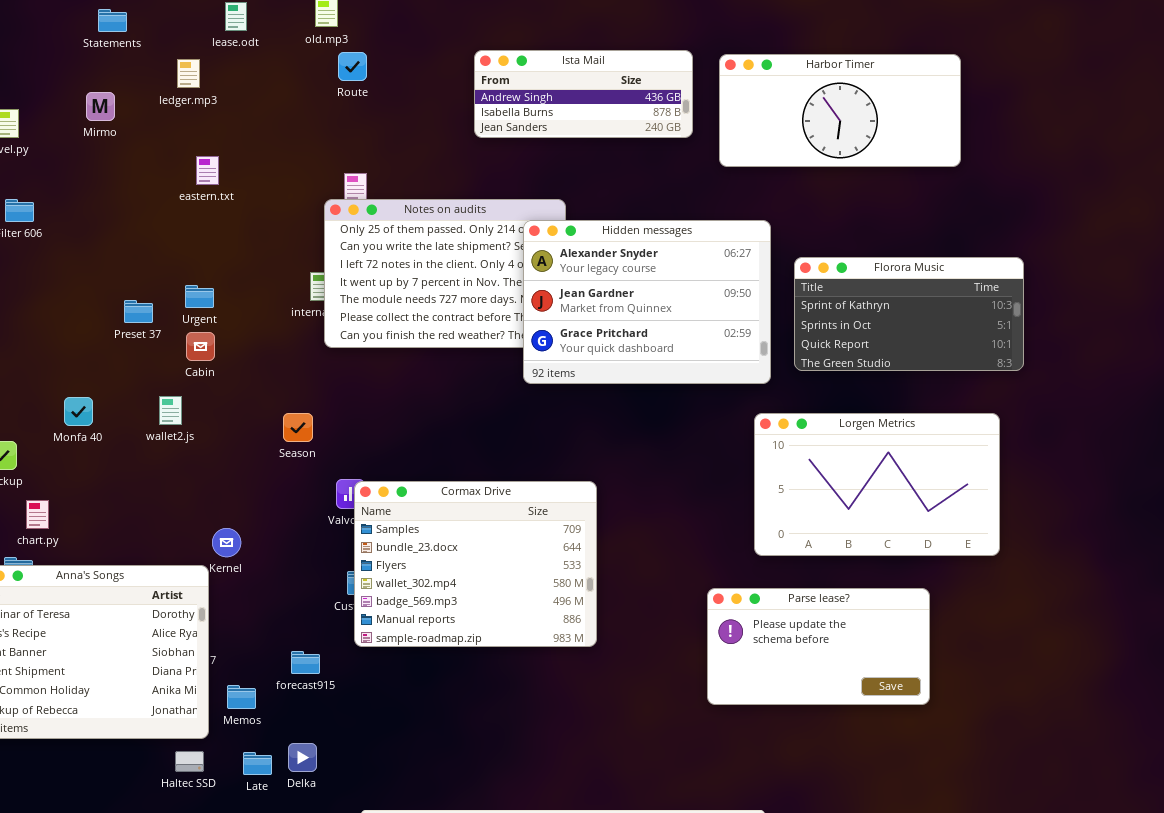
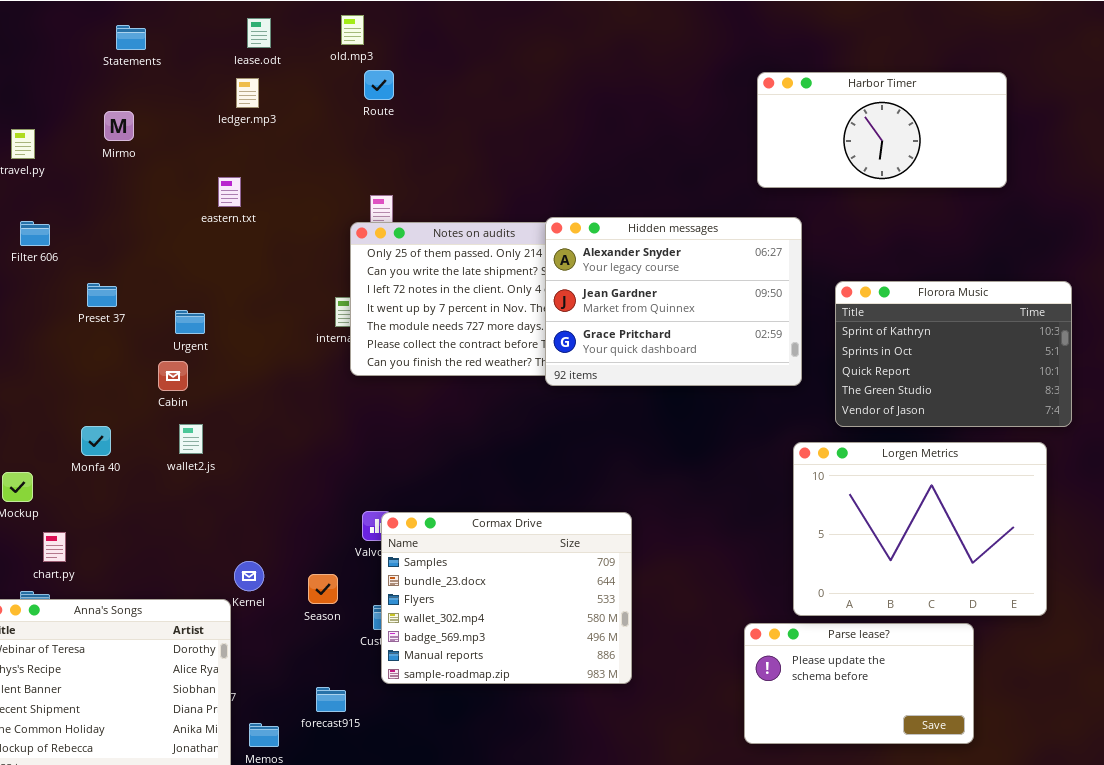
Ista Mail: [474,50,693,138] -> none, closed
ledger.mp3: [177,59,200,88] -> [236,78,259,108], moved
Hidden messages: [523,220,771,384] -> [545,217,802,386], moved
Florora Music: [794,257,1024,371] -> [835,281,1072,427], resized
Urgent: [185,285,214,308] -> [175,310,205,334], moved
Preset 37: [124,300,153,323] -> [87,283,117,307], moved
Cabin: [186,332,215,361] -> [158,361,188,391], moved
Season: [283,413,313,442] -> [308,574,338,604], moved
Lorgen Metrics: [754,413,1000,556] -> [793,442,1047,616], resized

